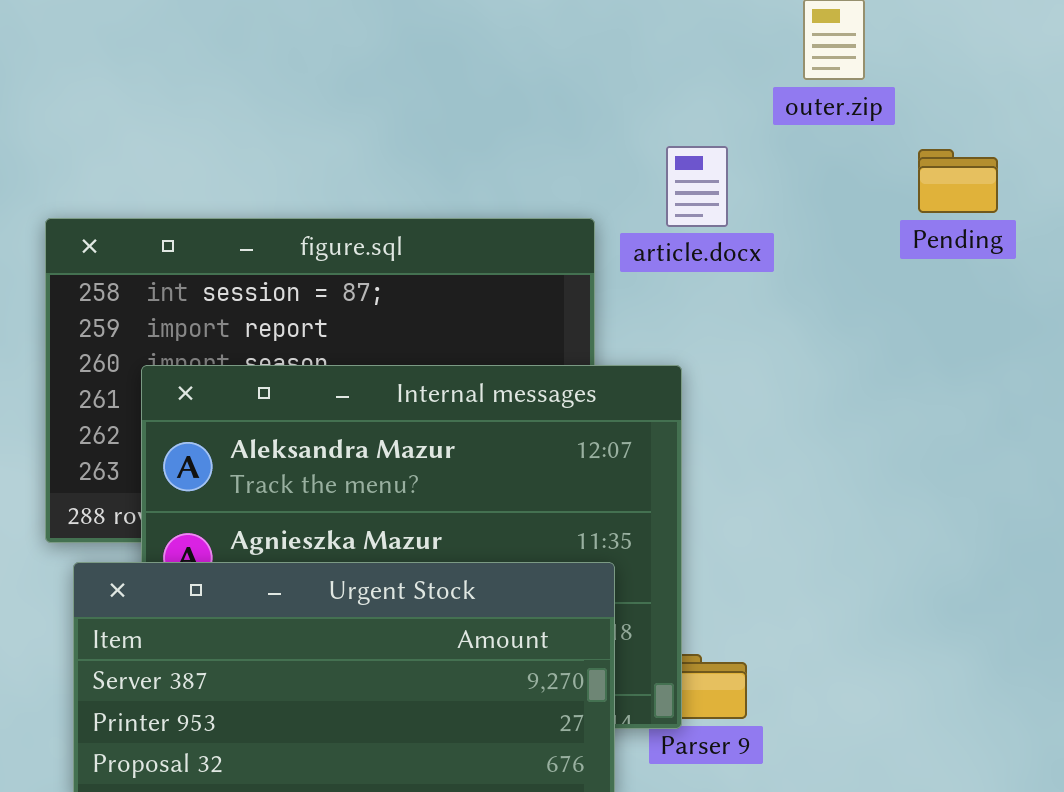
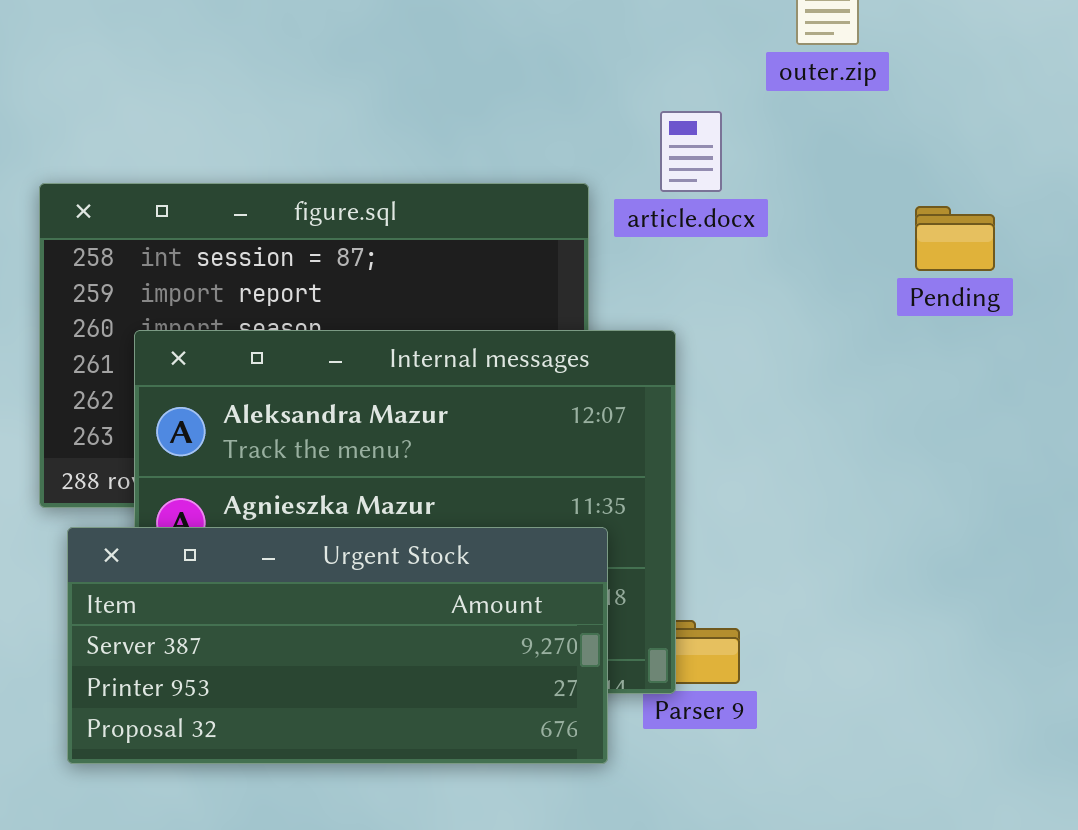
Pending: [918,149,998,213] -> [915,206,995,271], moved

